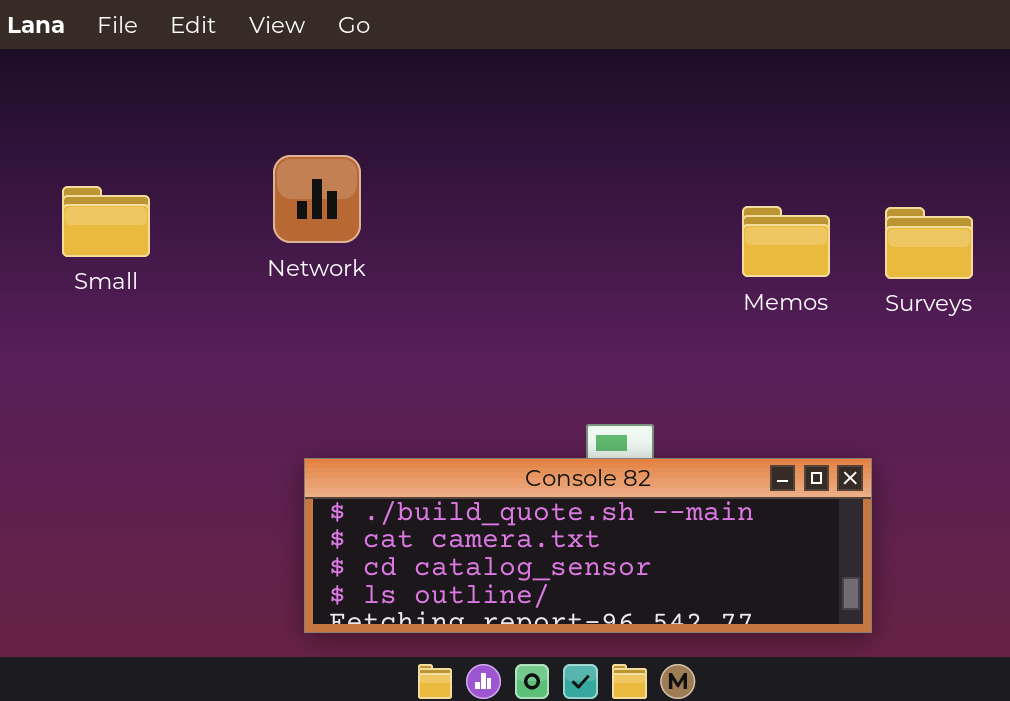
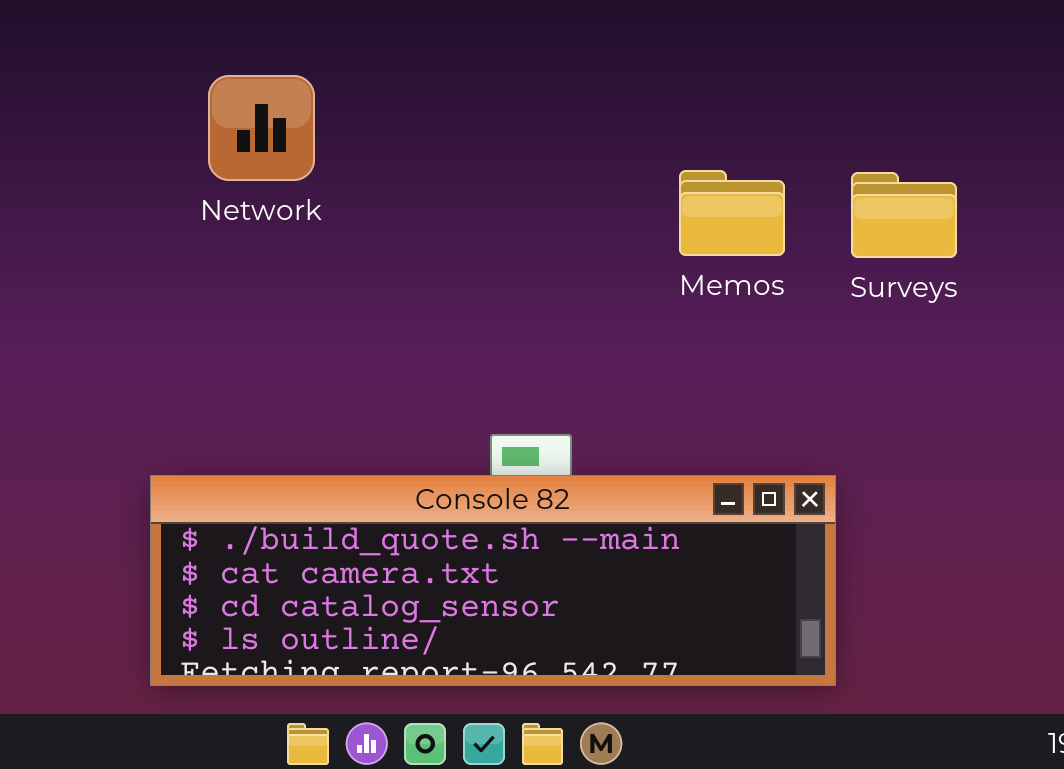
Network: [273,155,361,243] -> [208,75,315,181], moved

